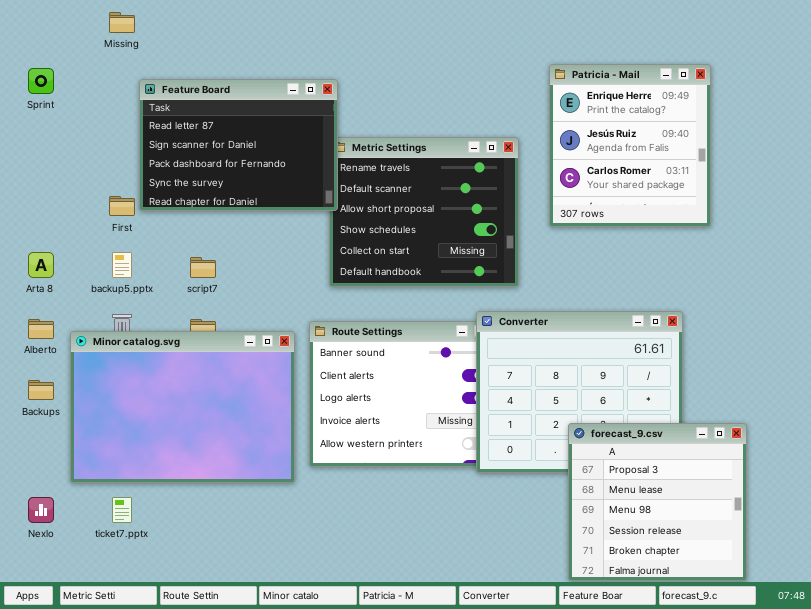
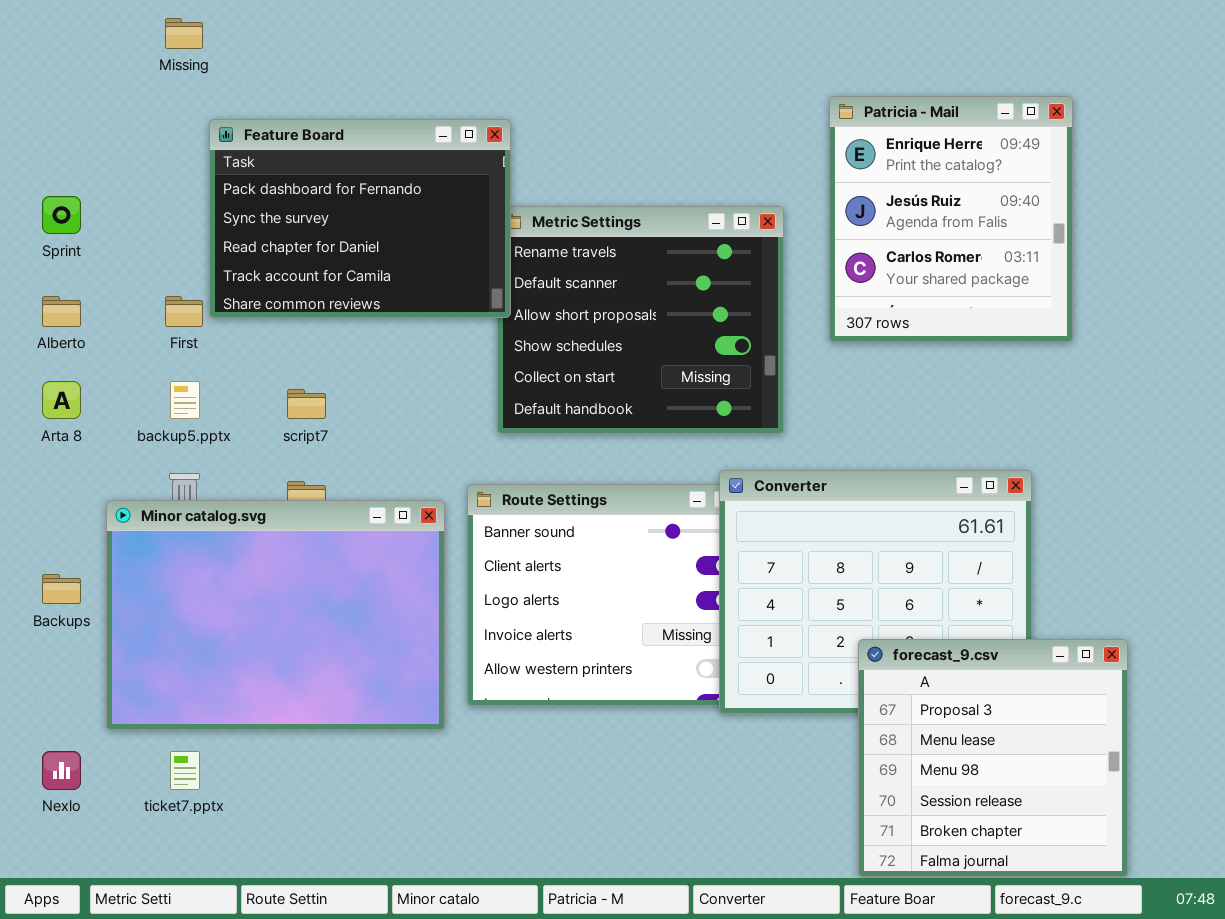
Sprint: [28,68,54,94] -> [42,196,81,234], moved
Feature Board: [139,79,338,211] -> [209,119,511,318], scrolled down 2 rows
Alberto: [28,319,54,339] -> [42,296,81,327], moved

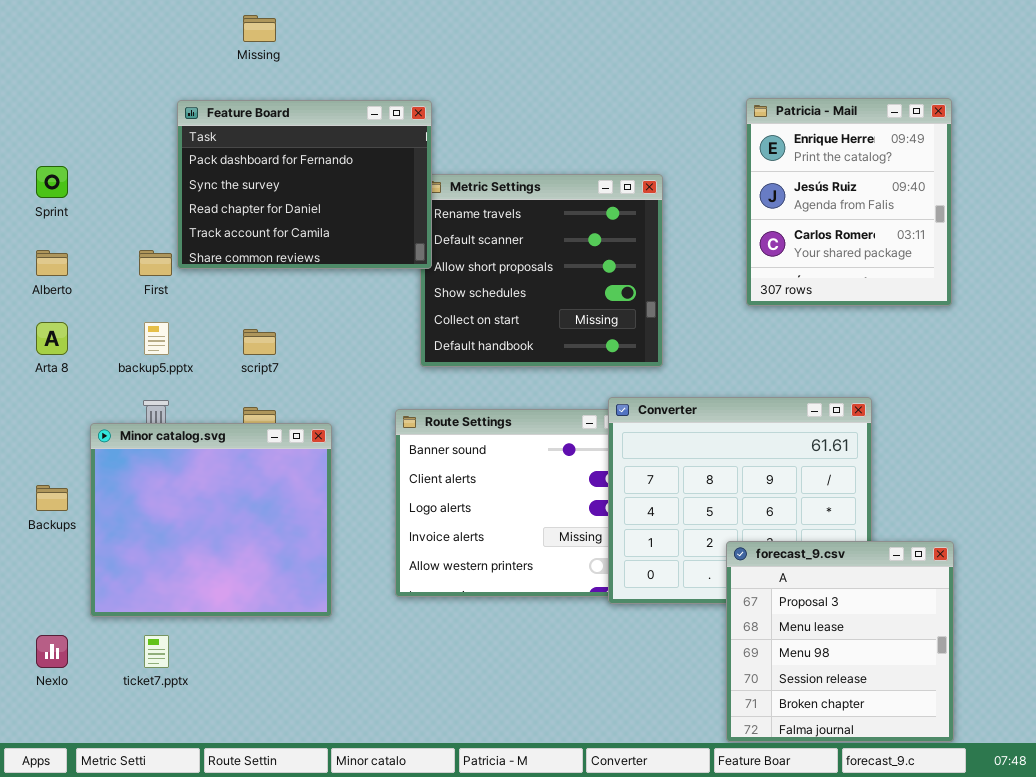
Missing: [165,18,203,49] -> [243,15,276,42], moved
Patricia - Mail: [829,96,1073,342] -> [746,98,952,306], moved
Minor catalog.svg: [106,500,445,730] -> [90,423,332,617], resized

